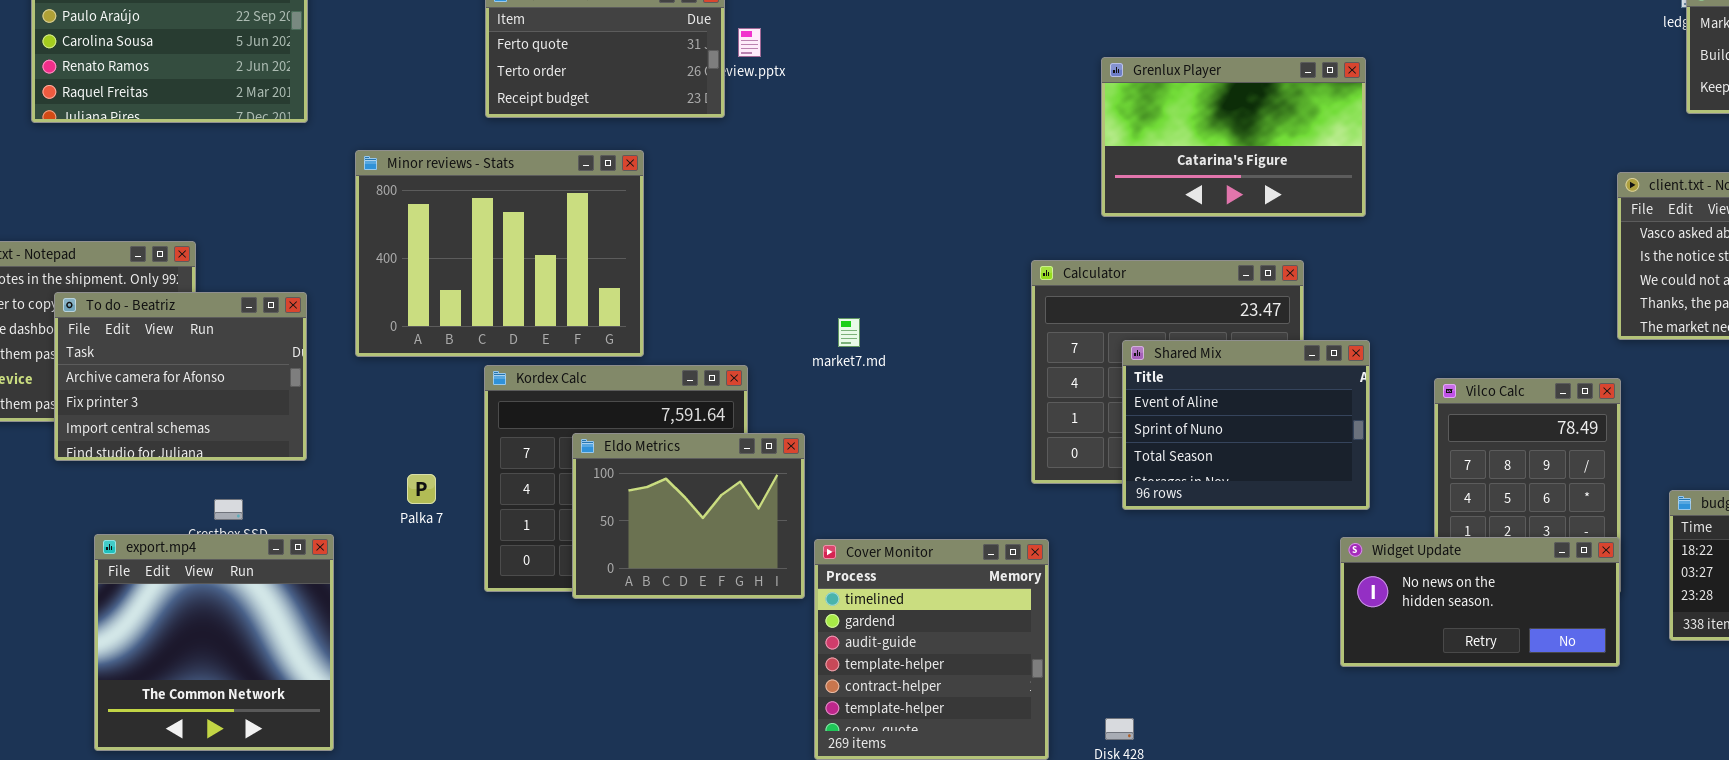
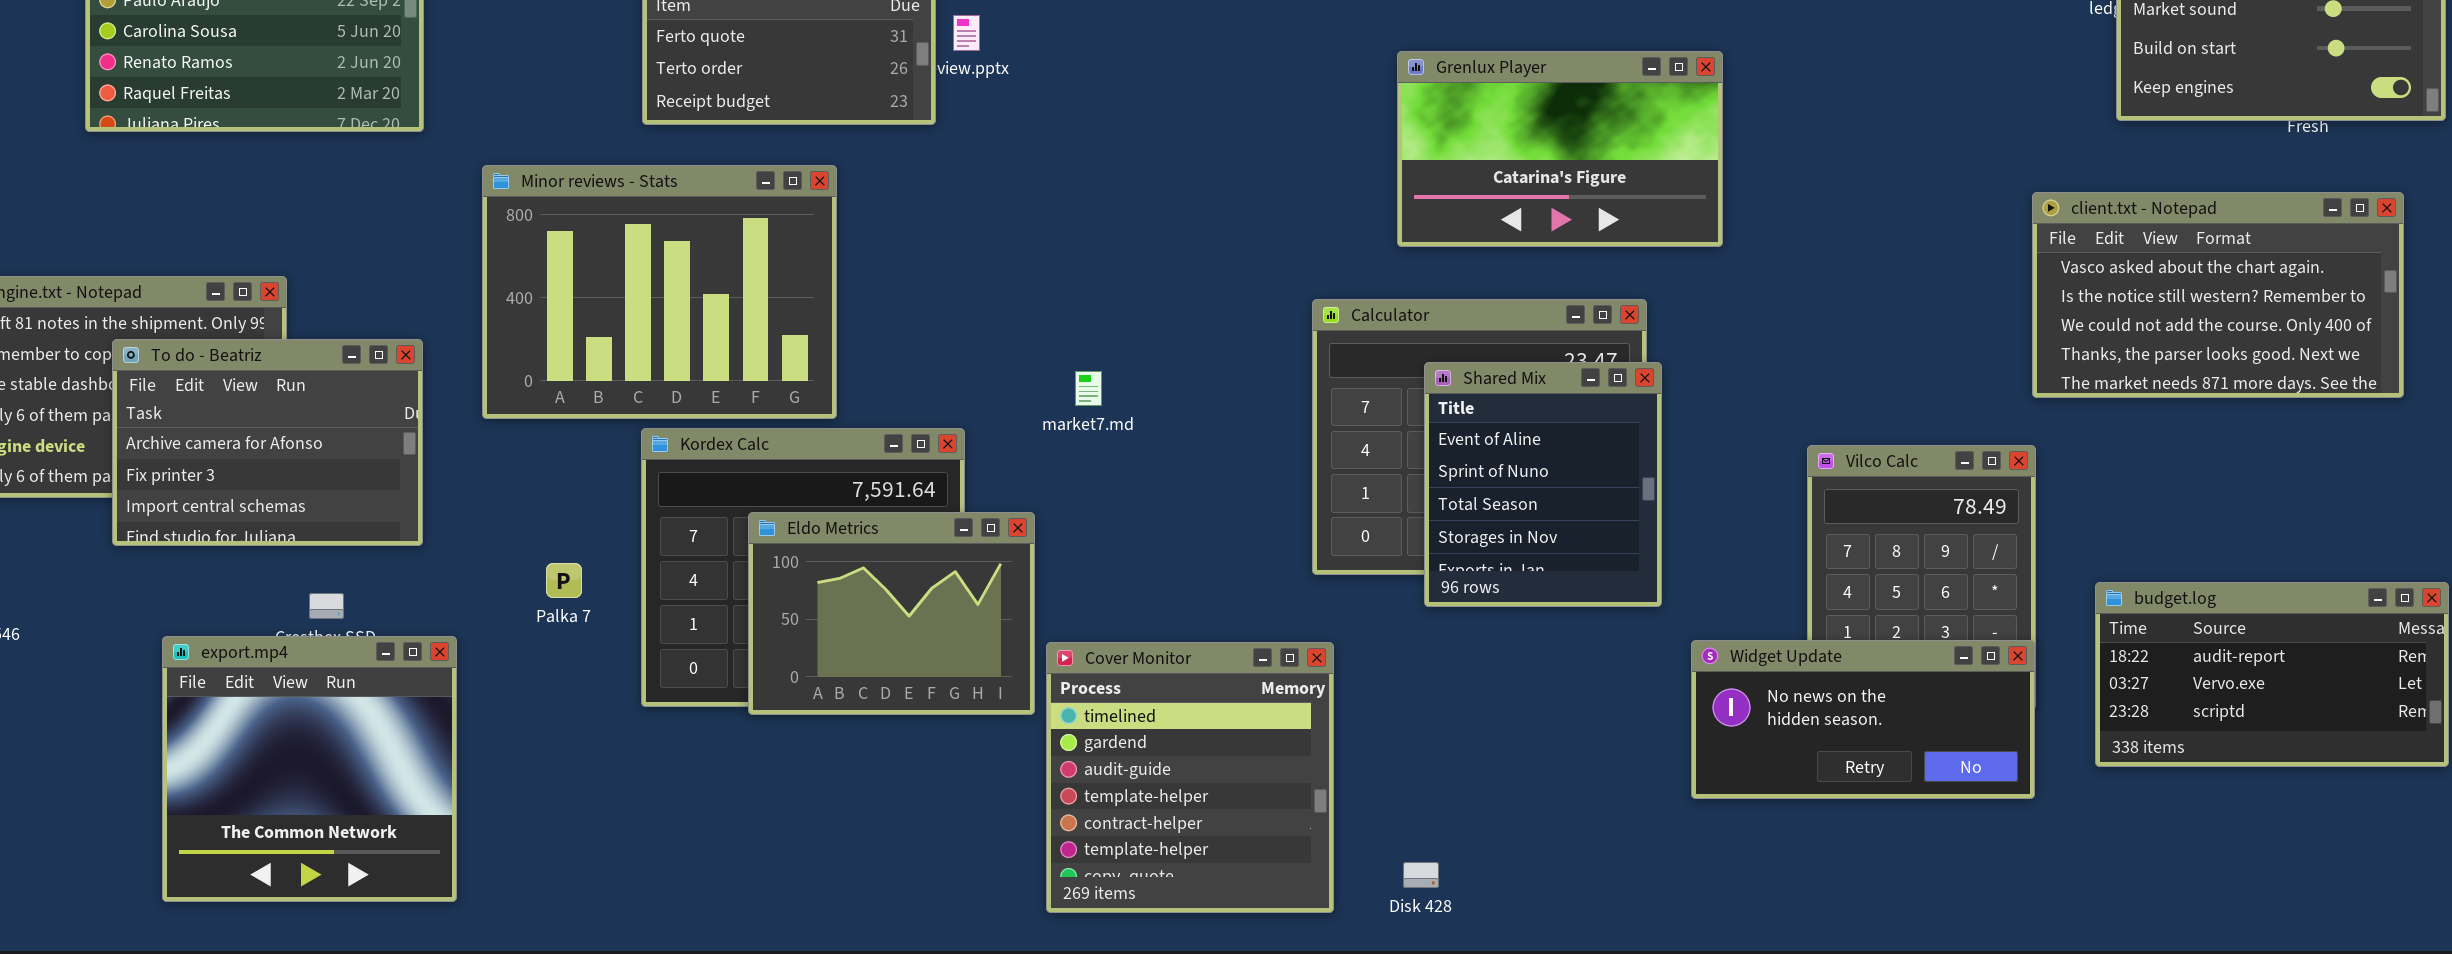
Shared Mix: [1122,340,1370,510] -> [1424,362,1662,607], resized

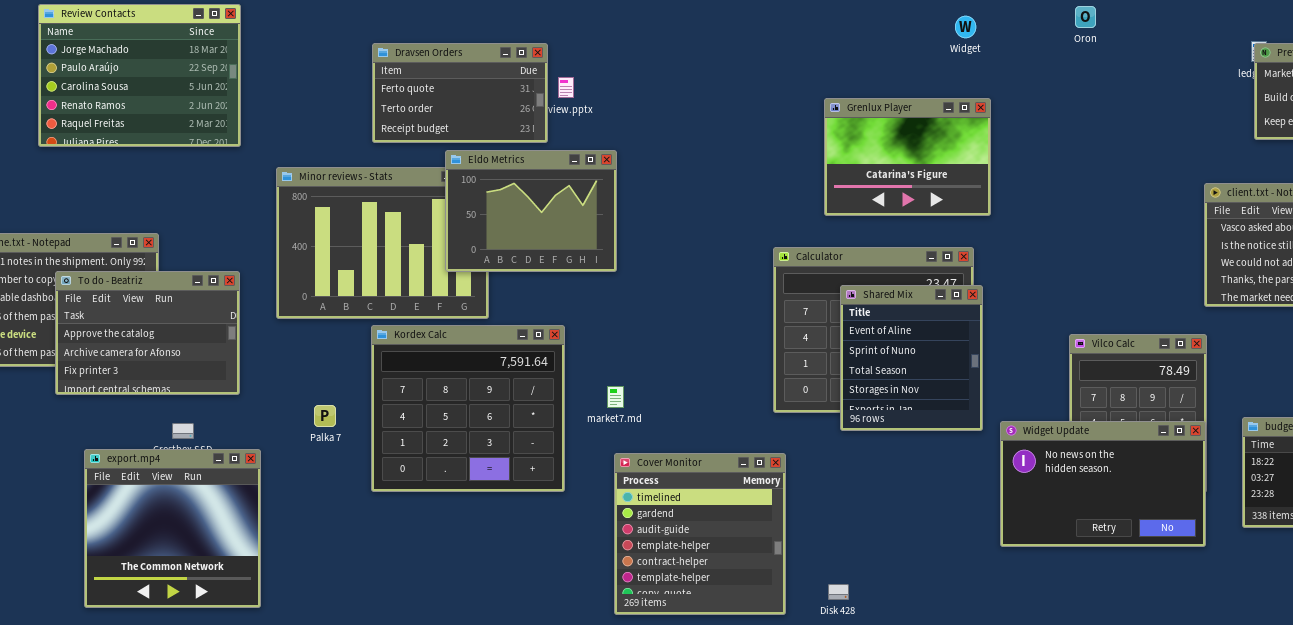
Grenlux Player: [1397,51,1723,247] -> [824,98,991,216], resized
To do - Beatriz: [112,339,423,546] -> [55,271,240,395], scrolled up 1 row
market7.md: [1075,371,1102,406] -> [607,386,624,408], moved
Eldo Metrics: [748,512,1035,715] -> [445,150,617,272], moved
Widget Update: [1691,640,2035,799] -> [1000,421,1206,547], resized

